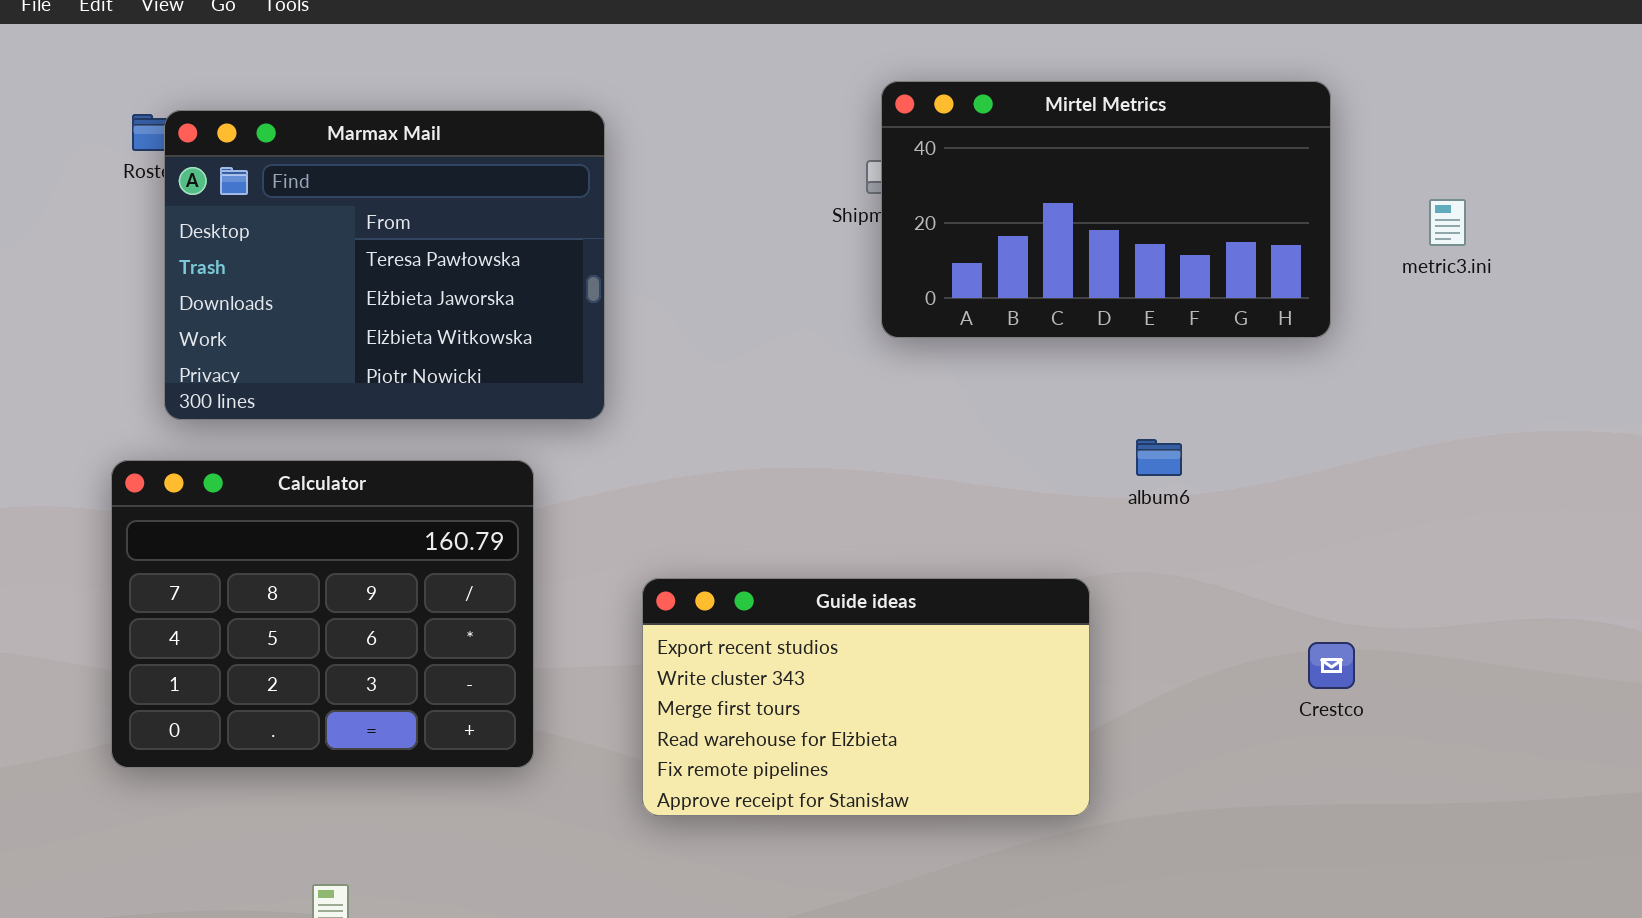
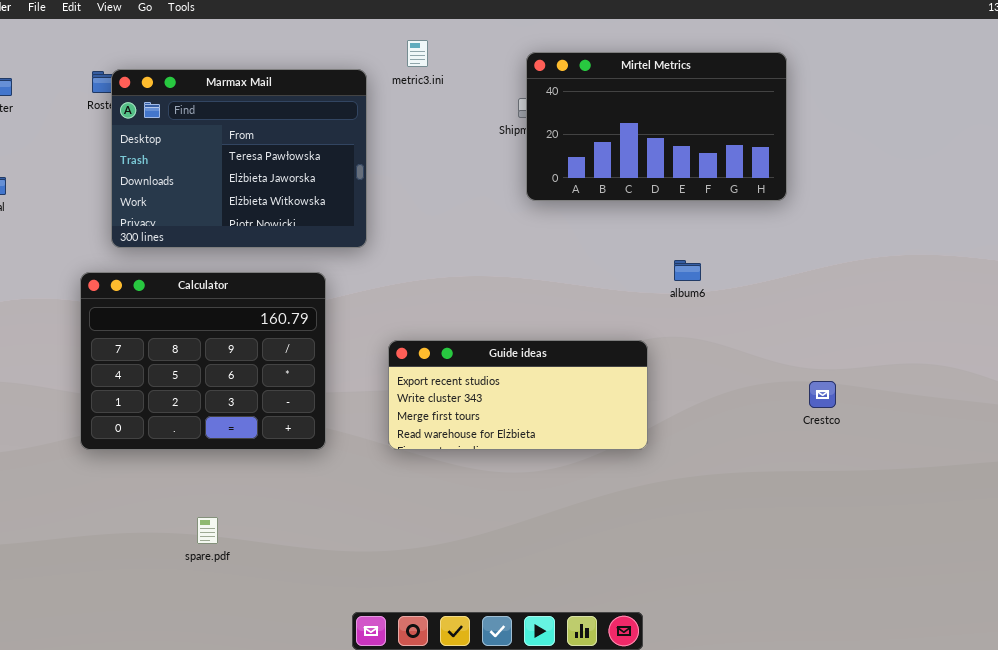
metric3.ini: [1429,199,1466,246] -> [407,40,428,67], moved
Guide ideas: [642,578,1090,816] -> [388,340,648,450], resized
Crestco: [1308,642,1355,689] -> [809,381,836,408], moved

